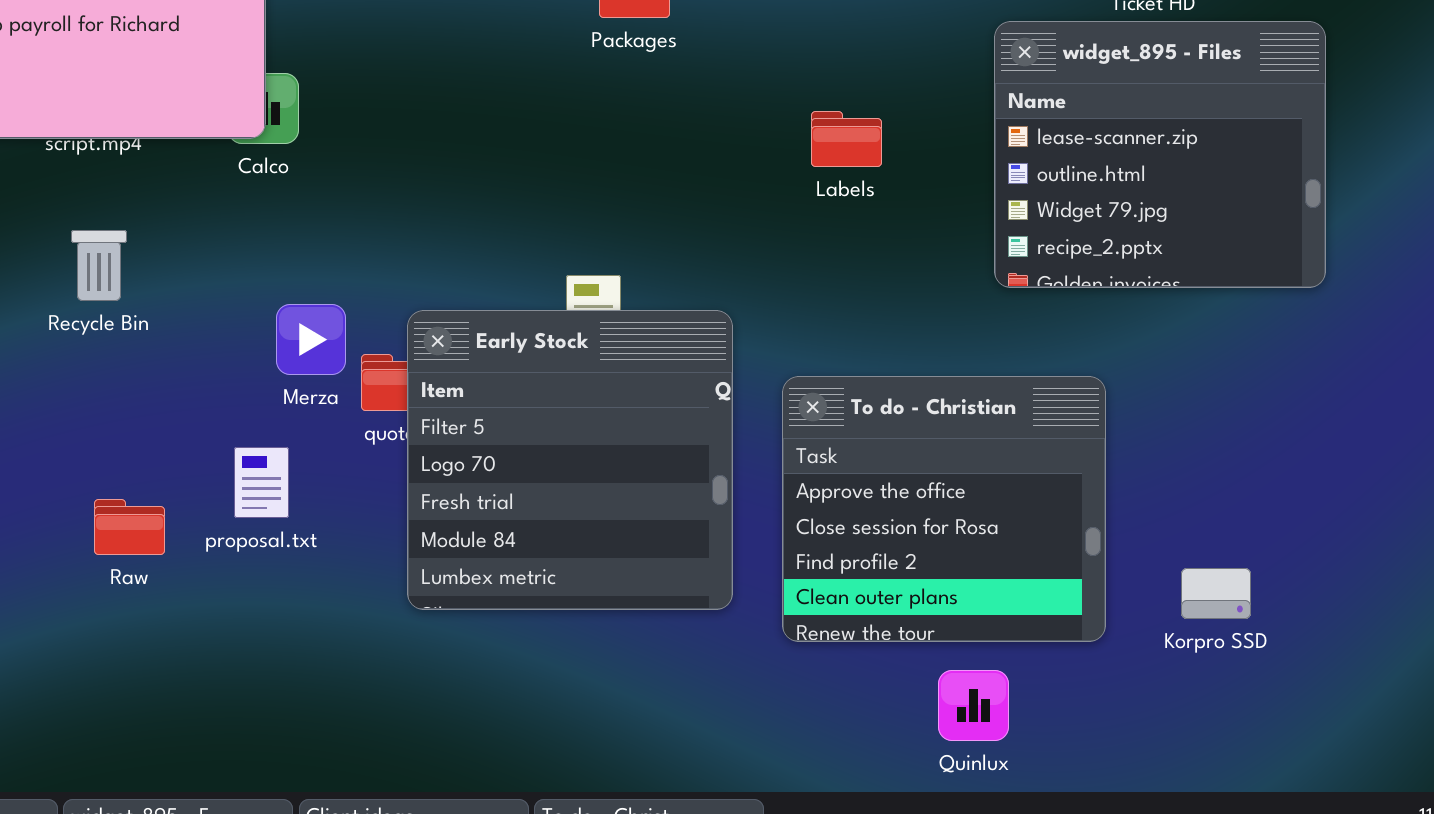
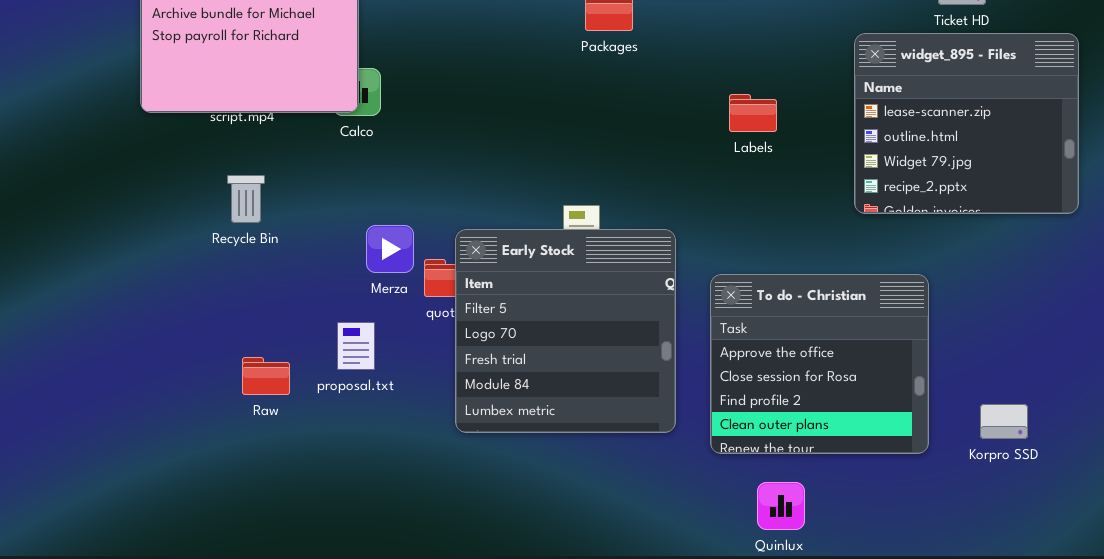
Quinlux: [938,670,1009,741] -> [757,482,805,530], moved

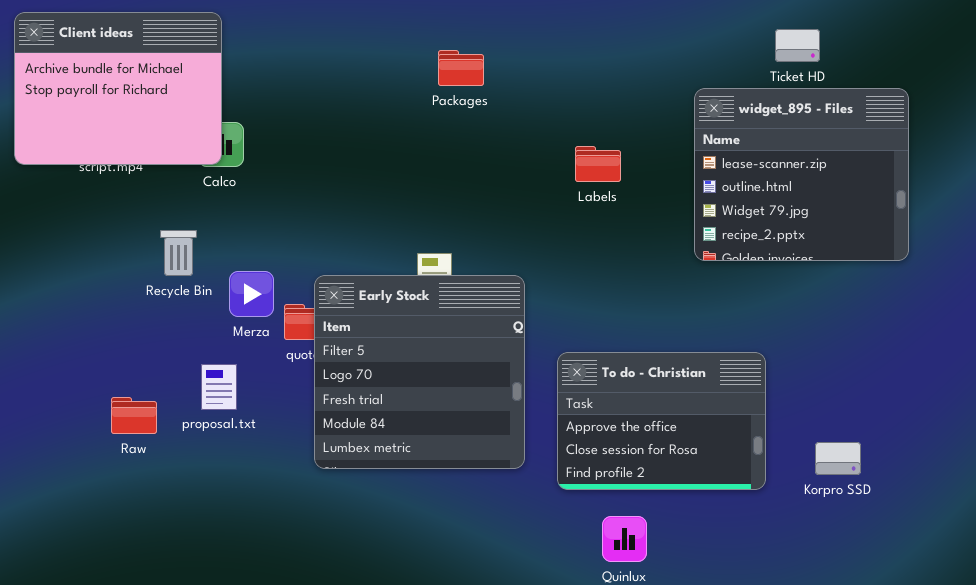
Recycle Bin: [227,175,265,223] -> [160,230,197,276], moved
To do - Christian: [710,274,929,454] -> [557,352,766,490], resized

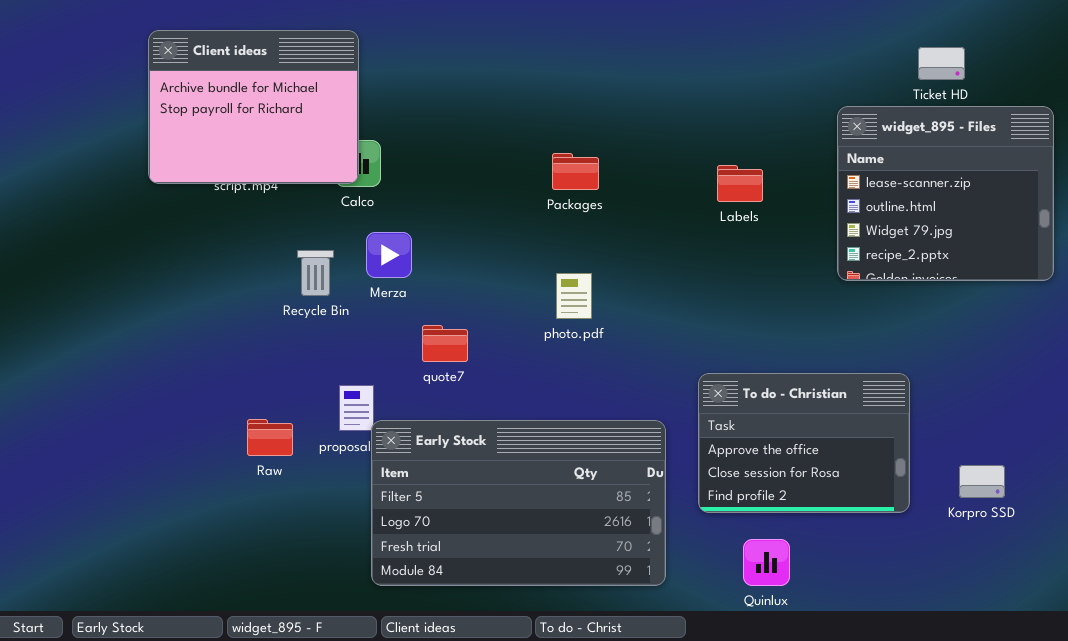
Packages: [438,50,484,86] -> [552,153,599,190], moved
Merza: [229,271,274,317] -> [366,232,412,278], moved
Early Stock: [314,275,525,469] -> [371,420,666,586], moved, resized

